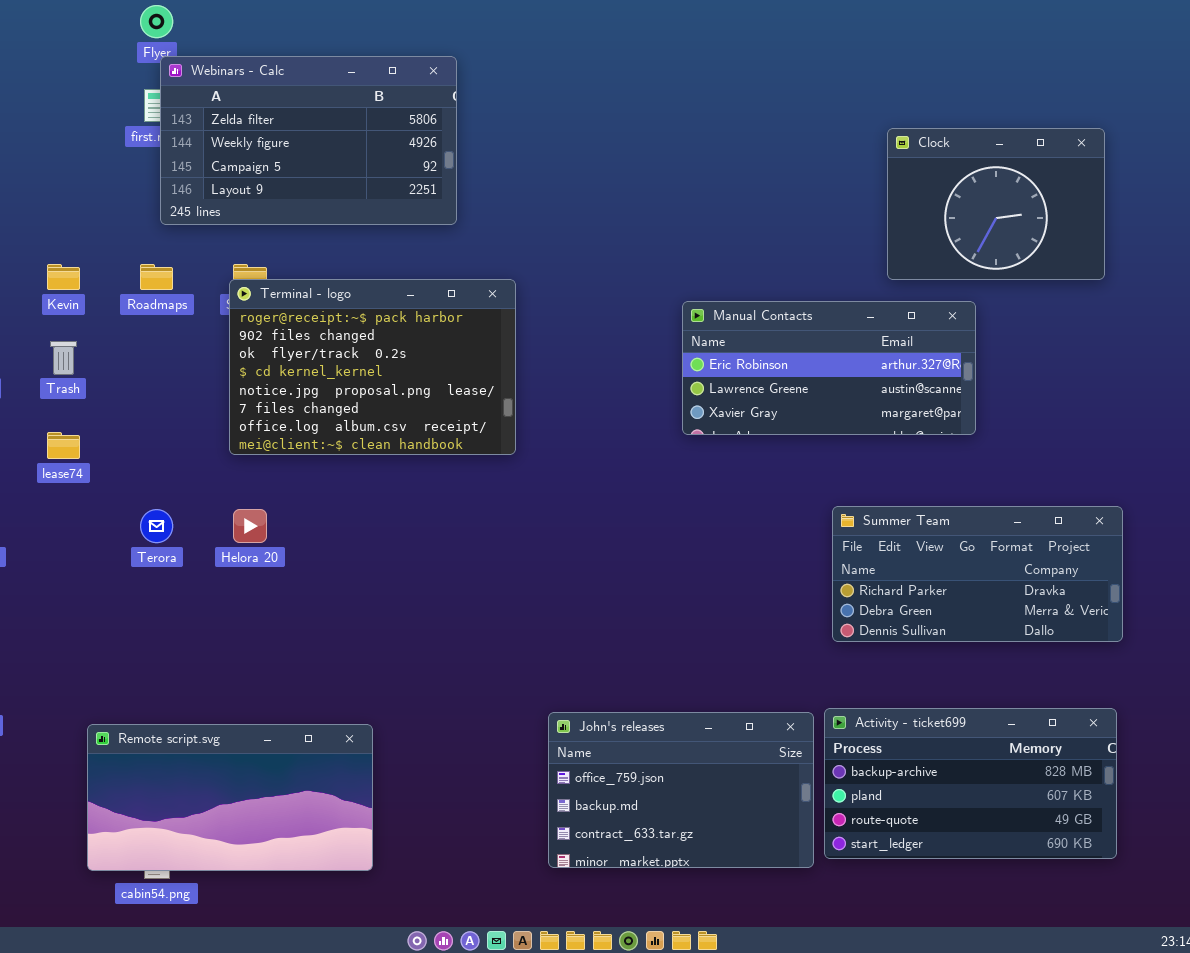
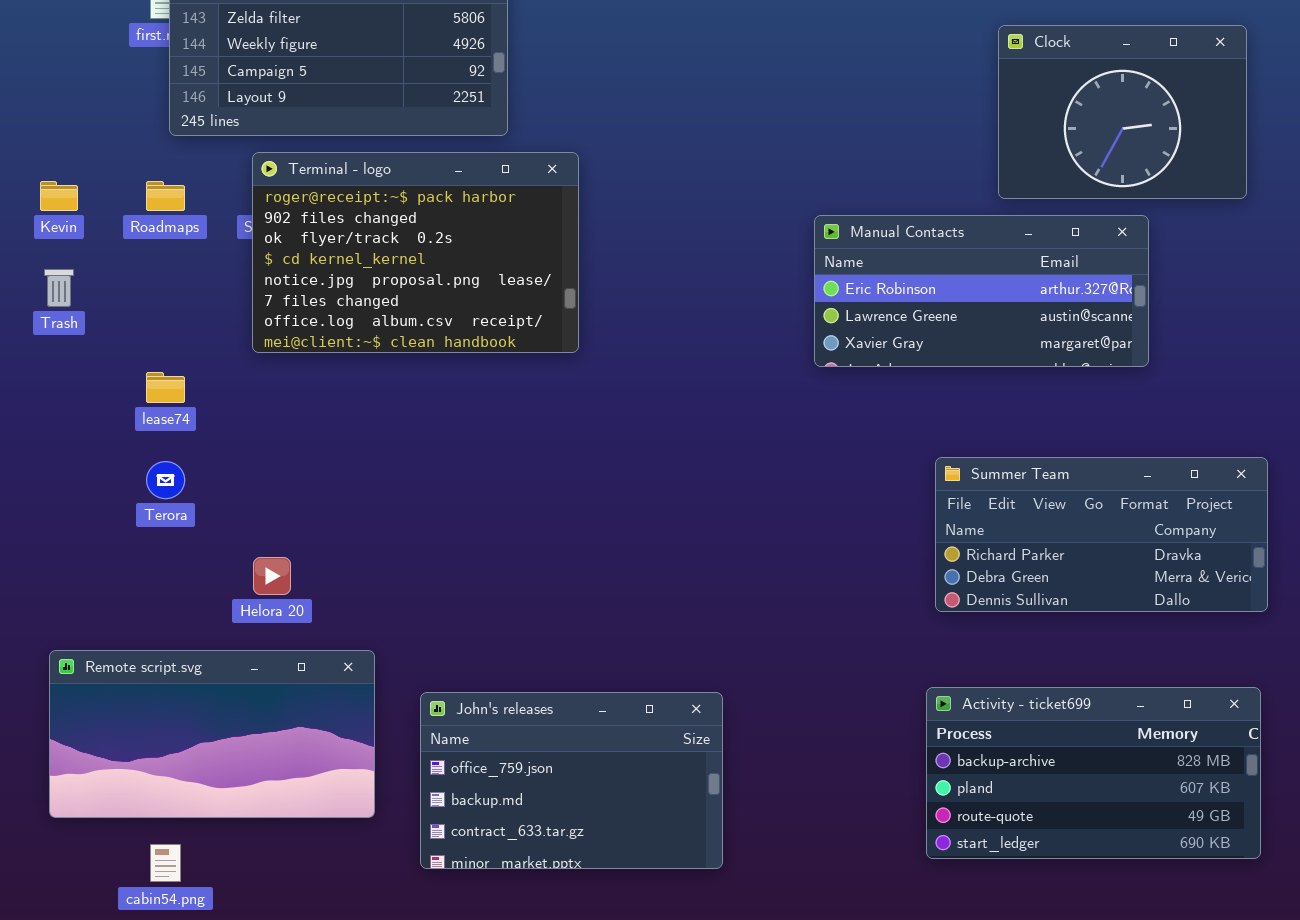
Terminal - logo: [229,279,516,455] -> [252,152,579,353], moved
Manual Contacts: [682,301,976,435] -> [814,215,1149,367], moved
lease74: [47,432,80,459] -> [146,372,185,403], moved
Helora 20: [233,509,267,543] -> [253,557,291,595], moved
John's releases: [548,712,814,868] -> [420,692,723,869], moved
Remote script.svg: [87,724,373,871] -> [49,650,375,818], moved

